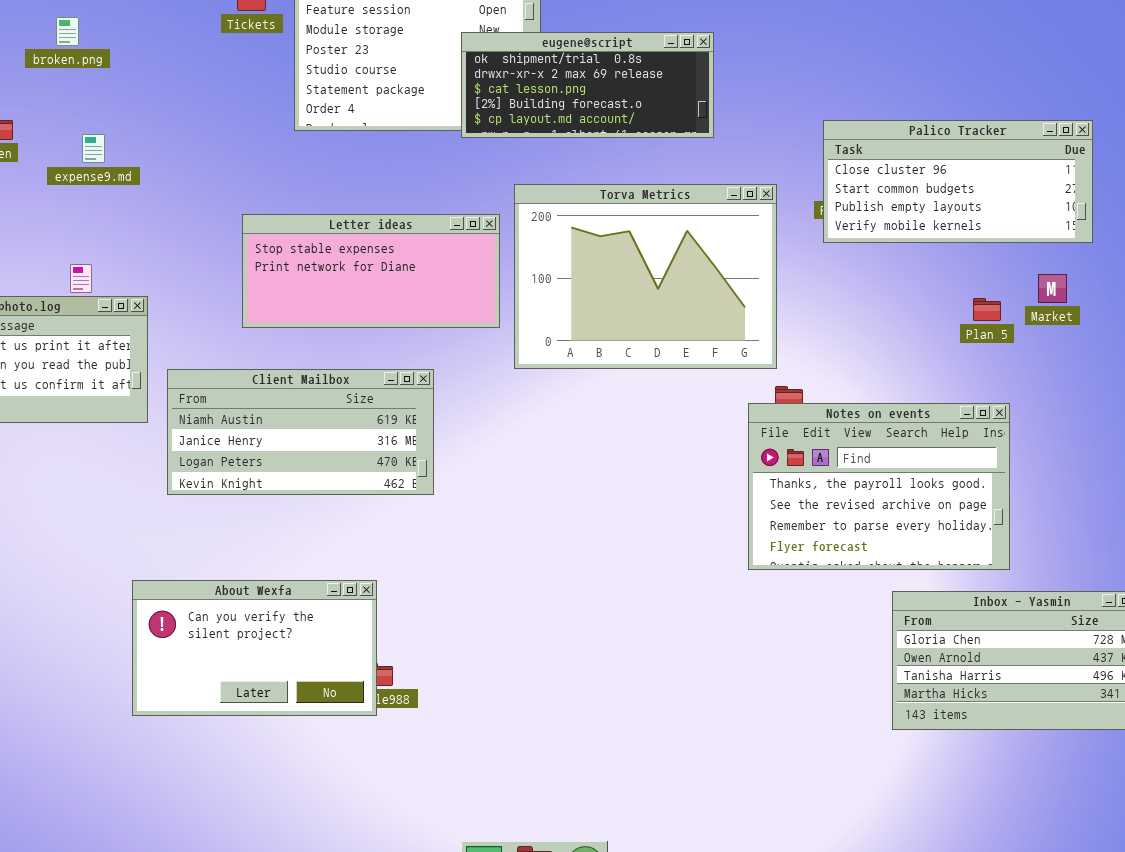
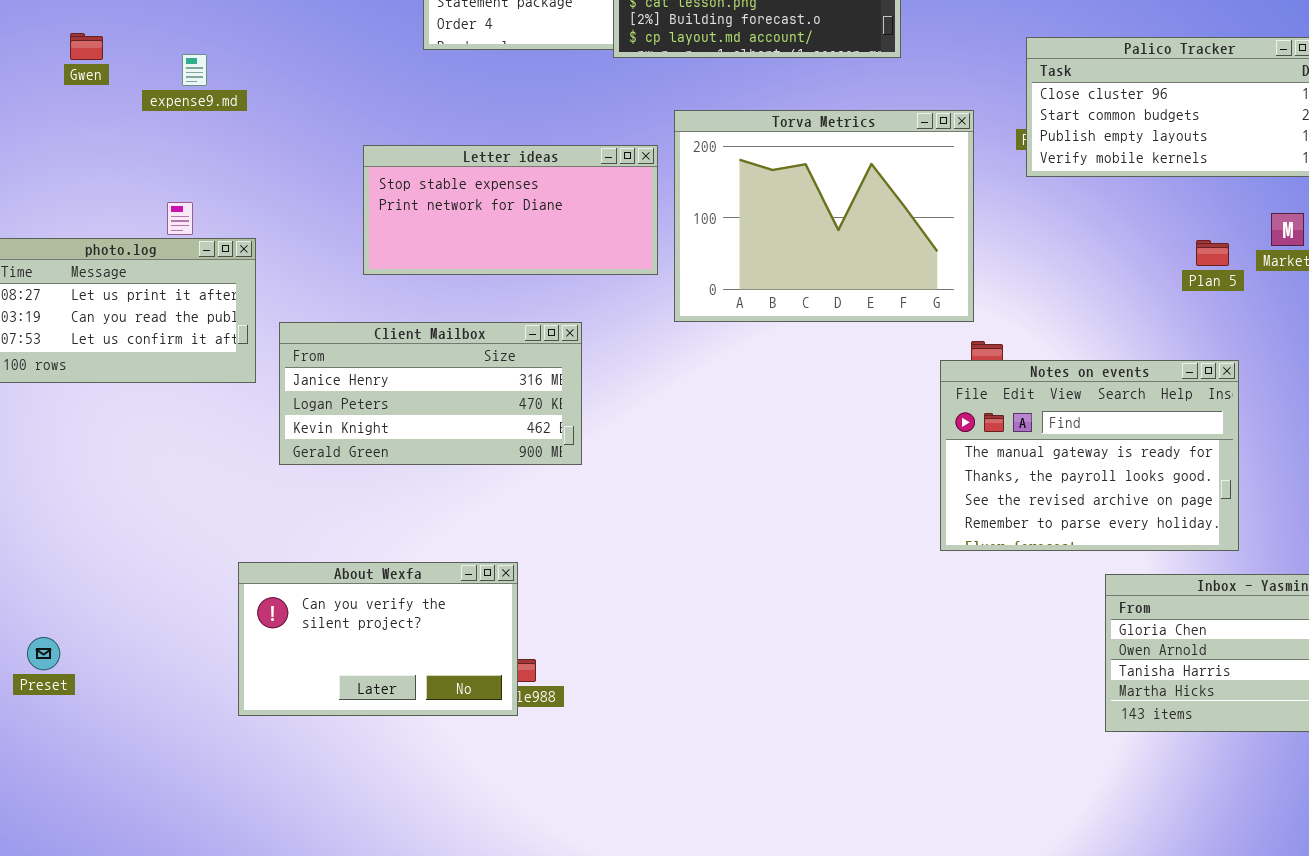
Client Mailbox: [167,369,434,495] -> [279,322,582,465], scrolled down 1 row
Notes on events: [748,403,1010,570] -> [940,360,1239,551], scrolled up 1 row

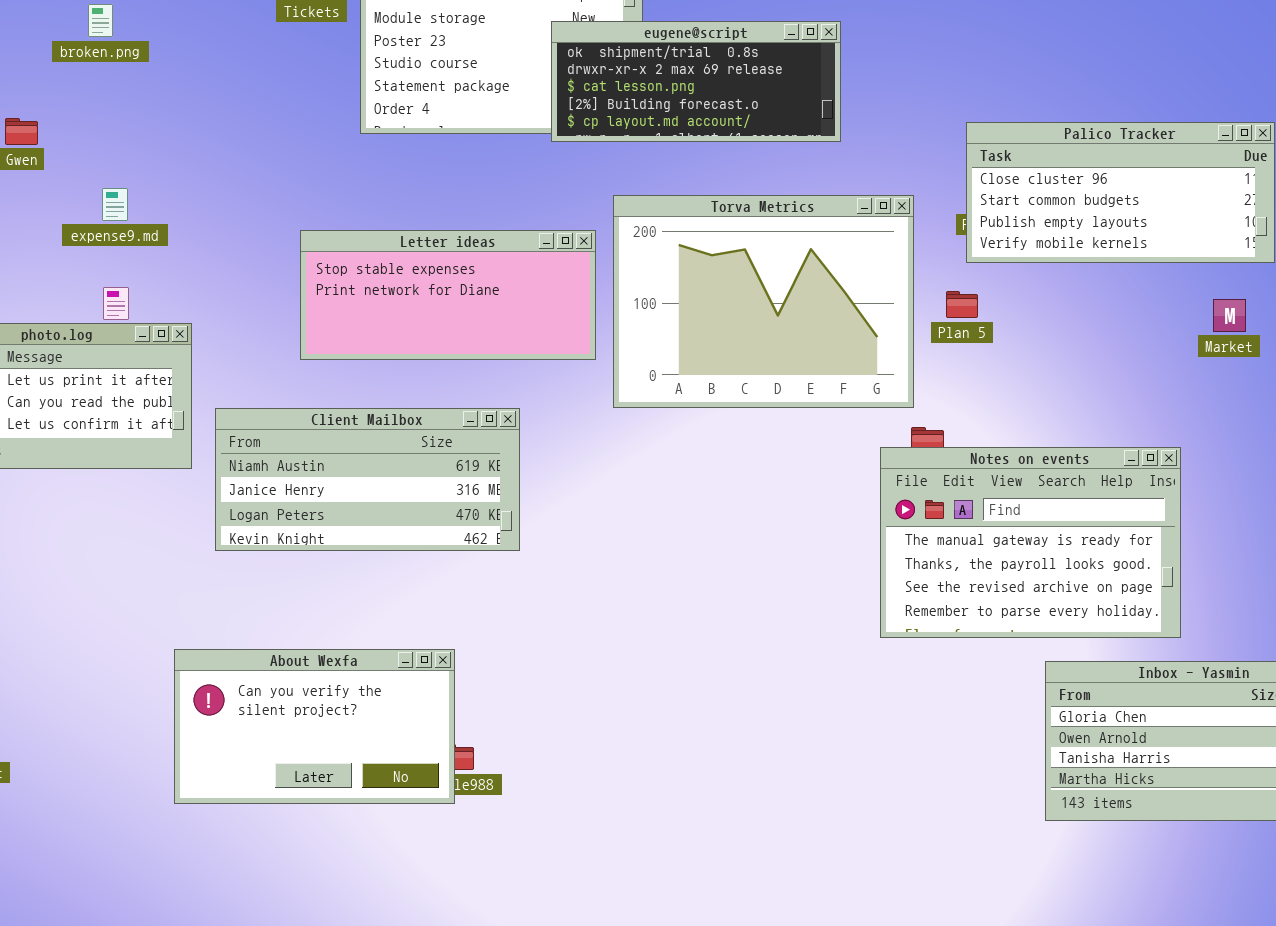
expense9.md: [182,54,207,86] -> [102,188,128,221], moved
Plan 5: [1196,240,1229,266] -> [946,291,978,318], moved
Client Mailbox: [279,322,582,465] -> [215,408,520,551], scrolled up 1 row

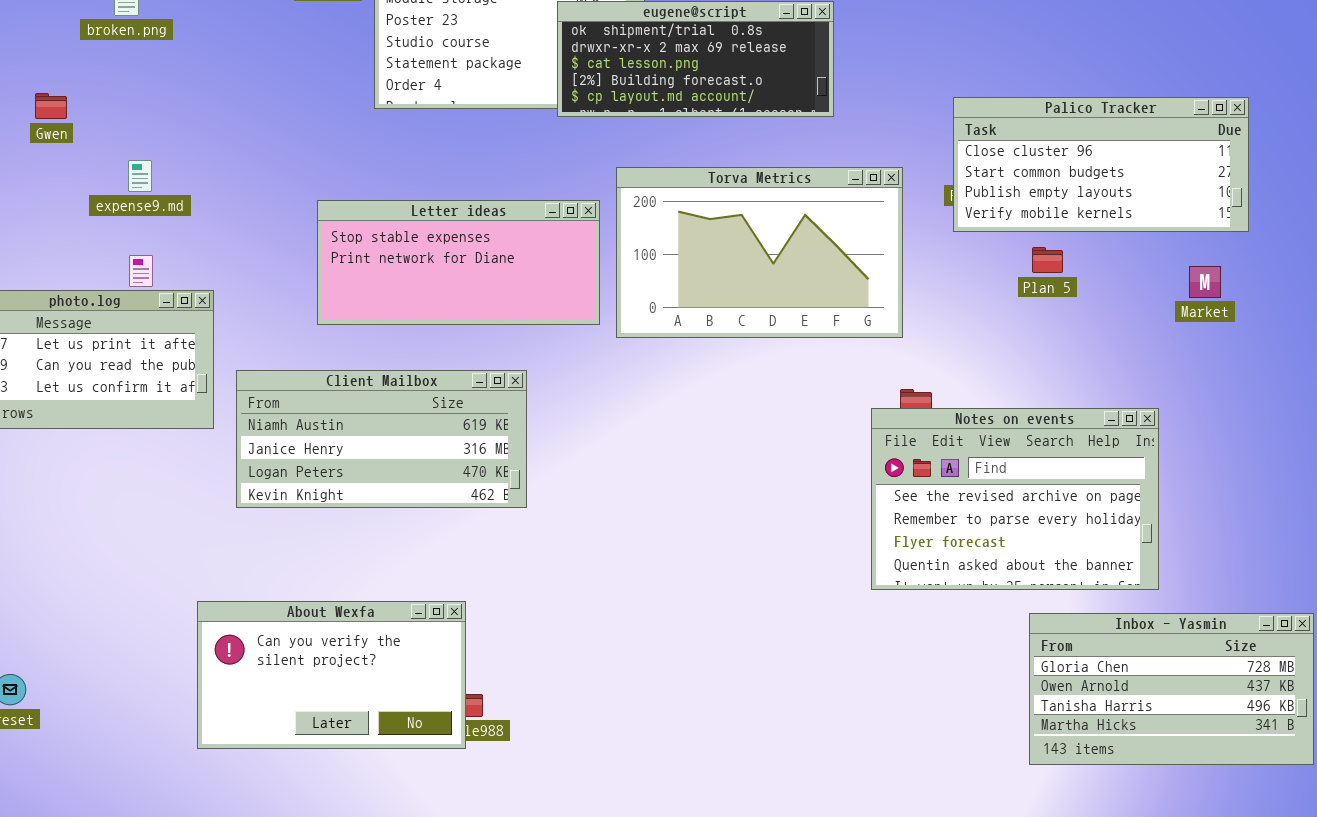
Torva Metrics: [613,195,914,408] -> [616,167,903,338], resized
Plan 5: [946,291,978,318] -> [1032,247,1063,273], moved
Notes on events: [880,447,1181,638] -> [871,408,1159,590], scrolled down 2 rows

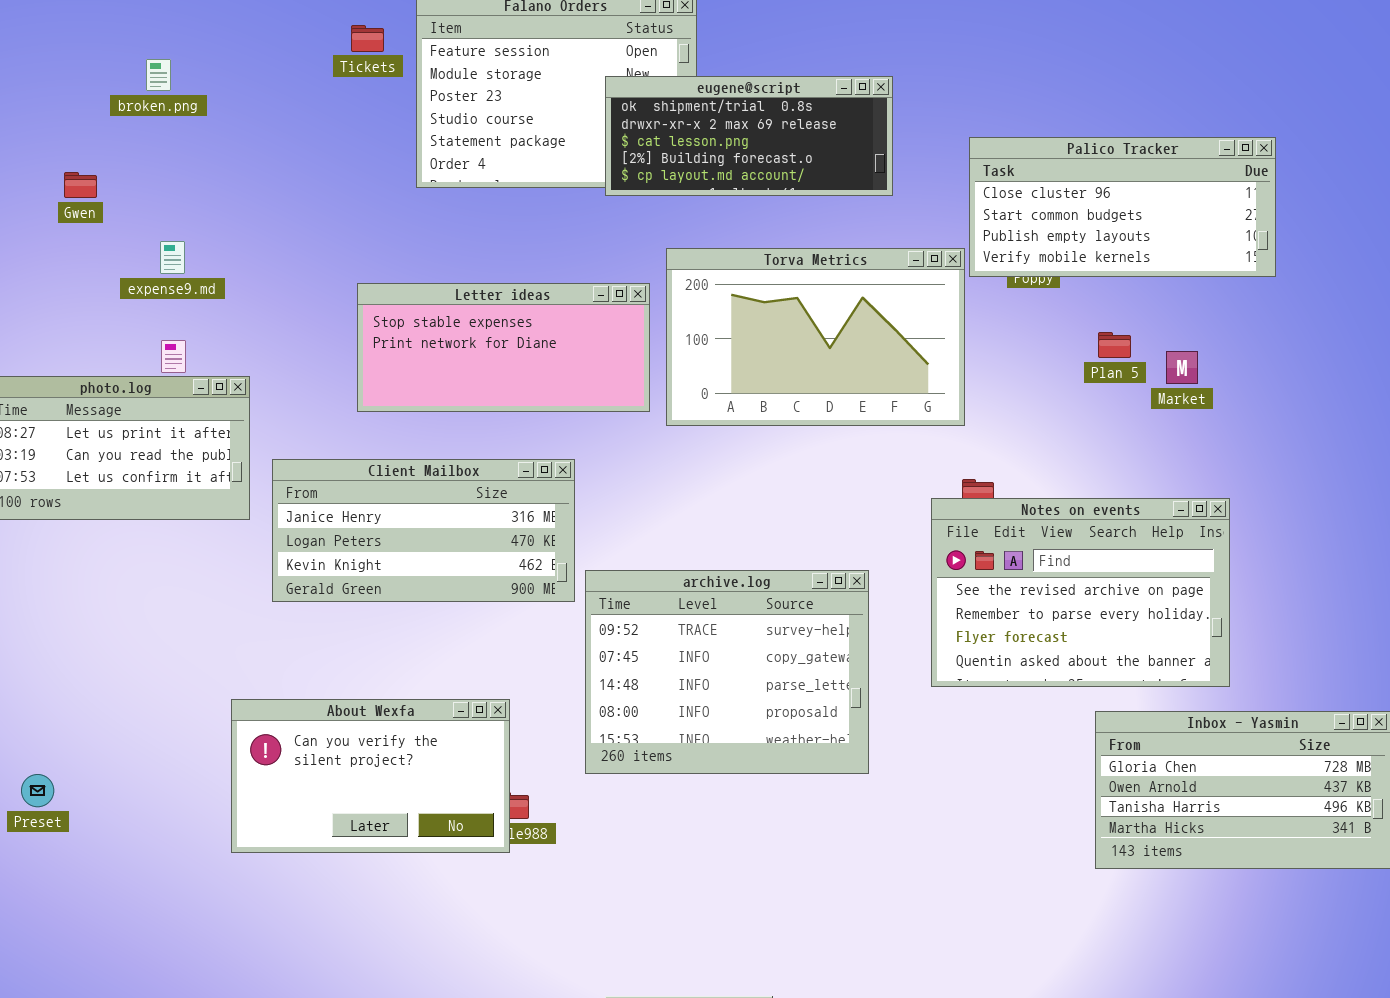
Palico Tracker: [953,97,1249,232] -> [969,137,1276,277], moved
Market: [1189,266,1221,298] -> [1166,351,1198,384], moved
Client Mailbox: [236,370,527,508] -> [272,459,575,602], scrolled down 1 row
archive.log: none -> [585,570,869,774], opened

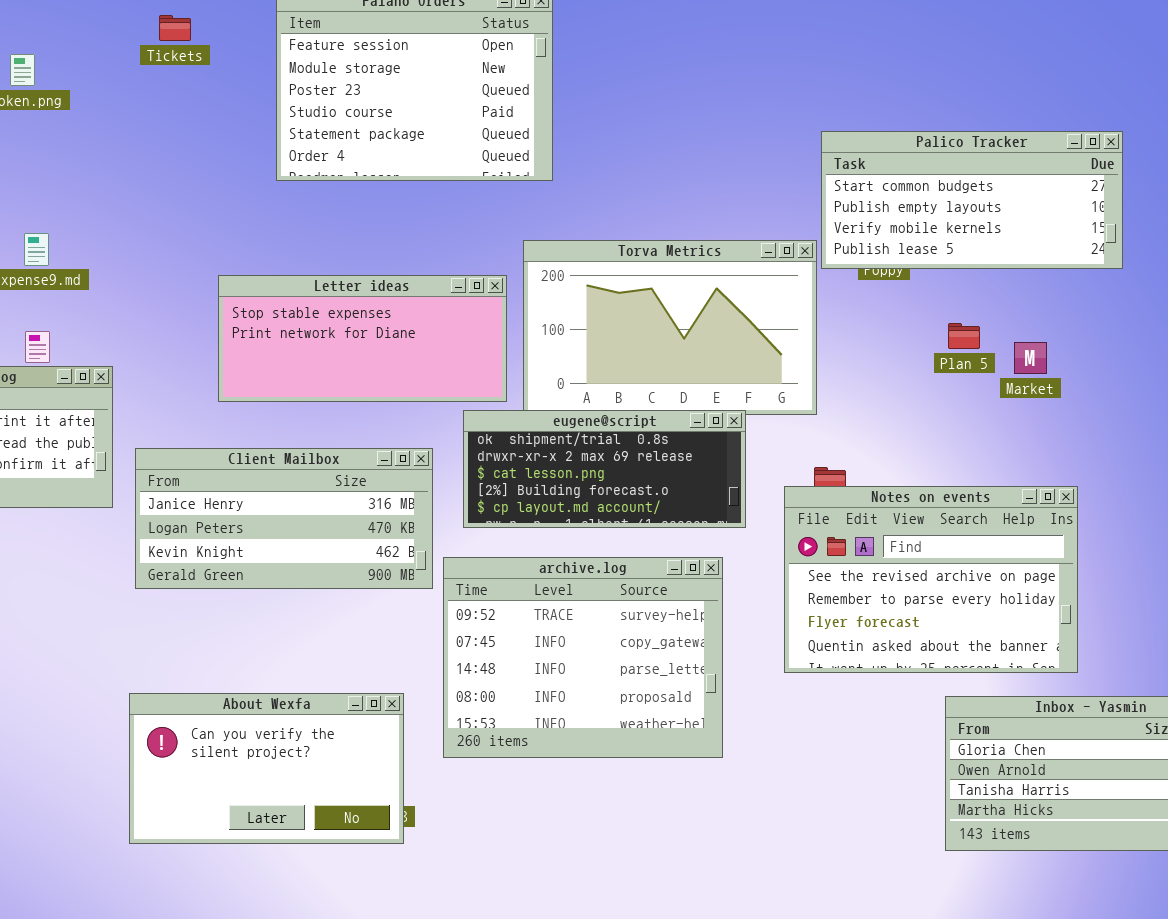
Tickets: [351,25,384,52] -> [159,15,191,41], moved
eugene@script: [605,76,893,196] -> [463,410,746,528], moved
Palico Tracker: [969,137,1276,277] -> [821,131,1123,269], scrolled down 1 row
About Wexfa: [231,699,510,853] -> [129,693,404,844], moved

